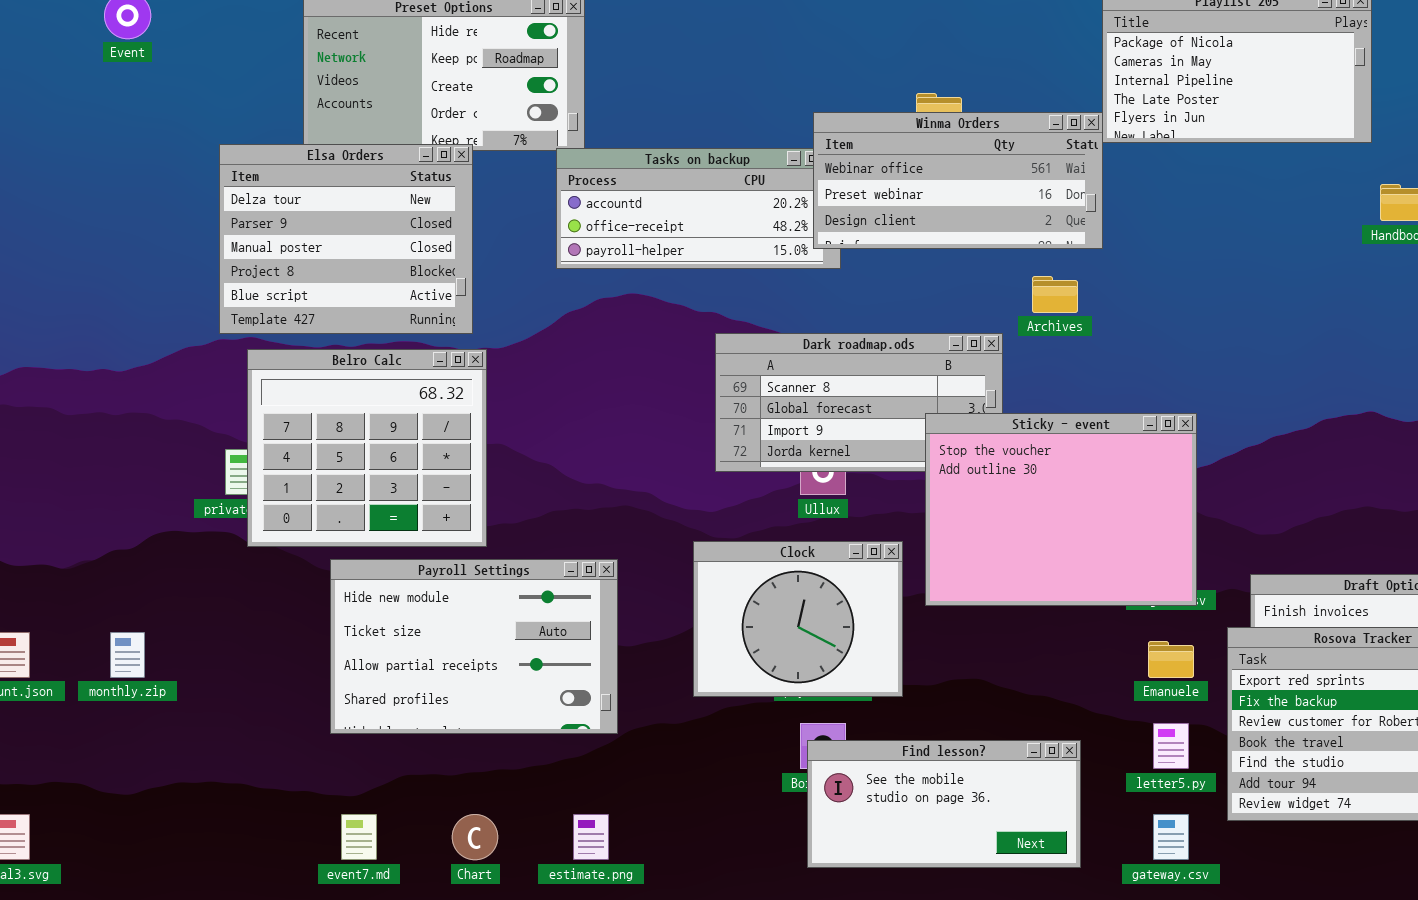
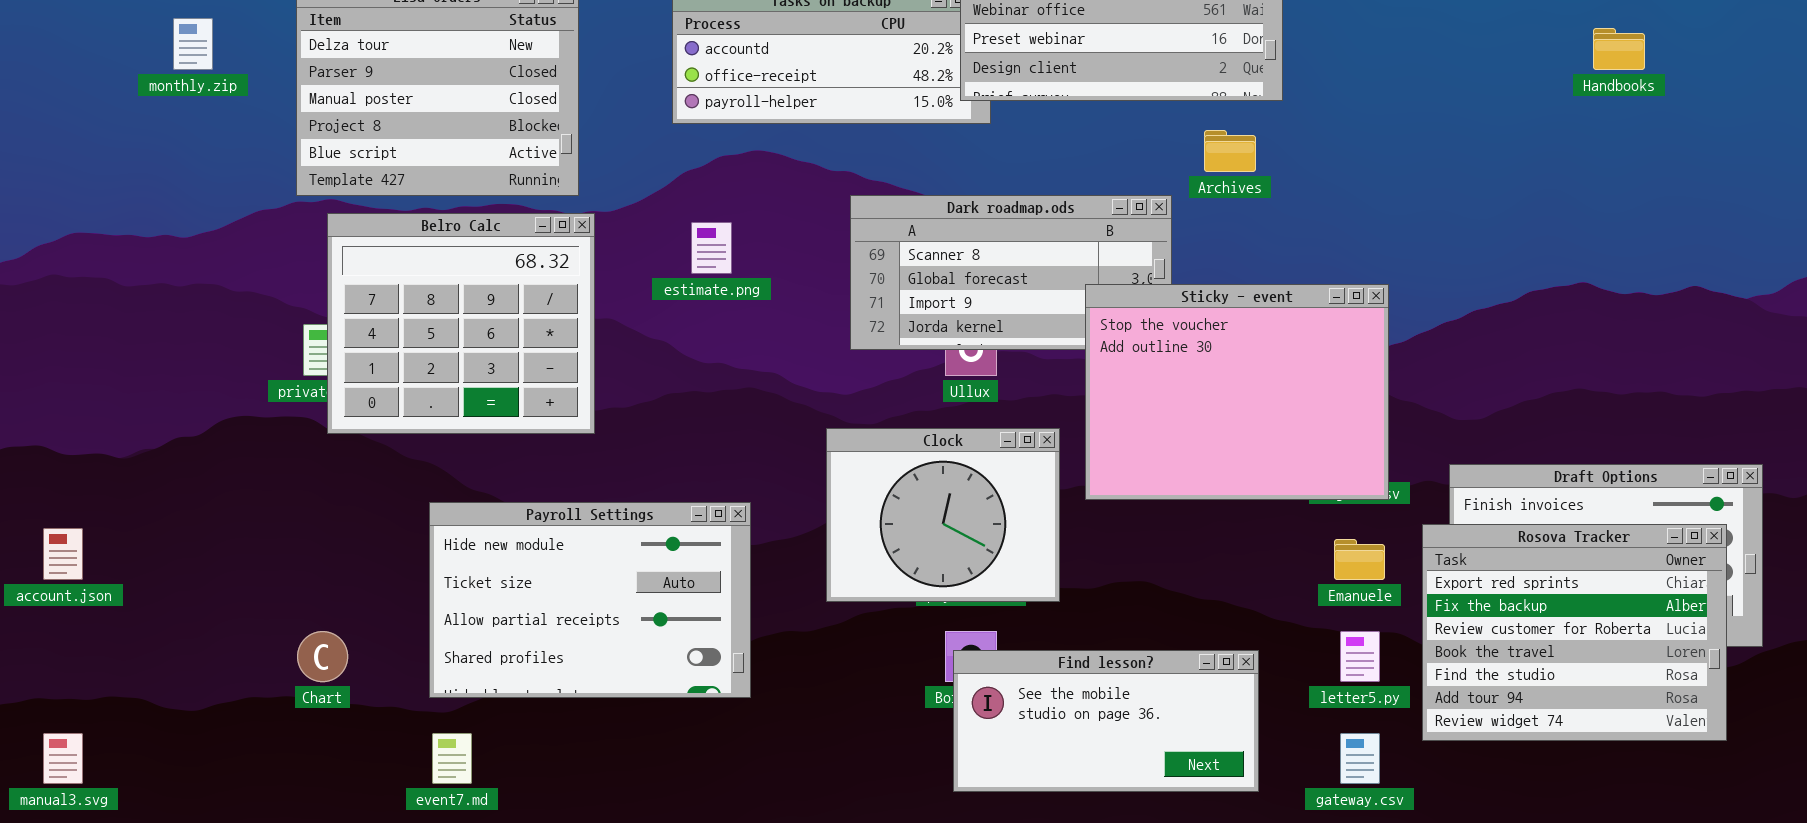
Payroll Settings: [330,559,618,734] -> [429,502,751,698], moved
monthly.zip: [110,632,145,678] -> [173,18,213,70], moved
Chart: [452,814,498,860] -> [297,631,348,682], moved
estimate.png: [573,814,609,860] -> [691,222,732,274], moved

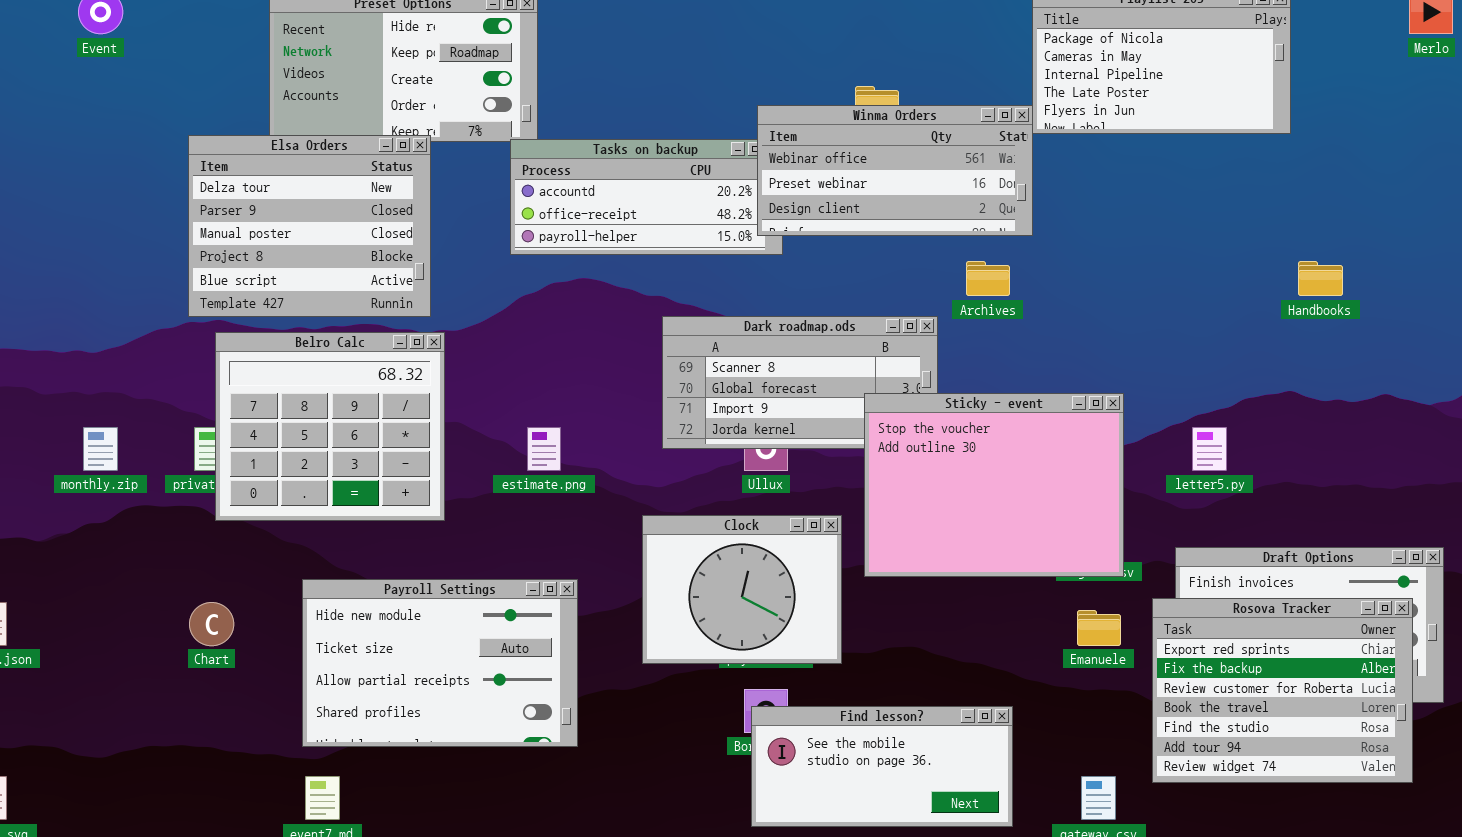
monthly.zip: [173,18,213,70] -> [83,427,118,471], moved
Handbooks: [1593,28,1645,70] -> [1298,261,1343,296], moved
estimate.png: [691,222,732,274] -> [527,427,561,471], moved
Chart: [297,631,348,682] -> [189,602,234,646], moved
letter5.py: [1340,631,1380,682] -> [1192,427,1227,471], moved

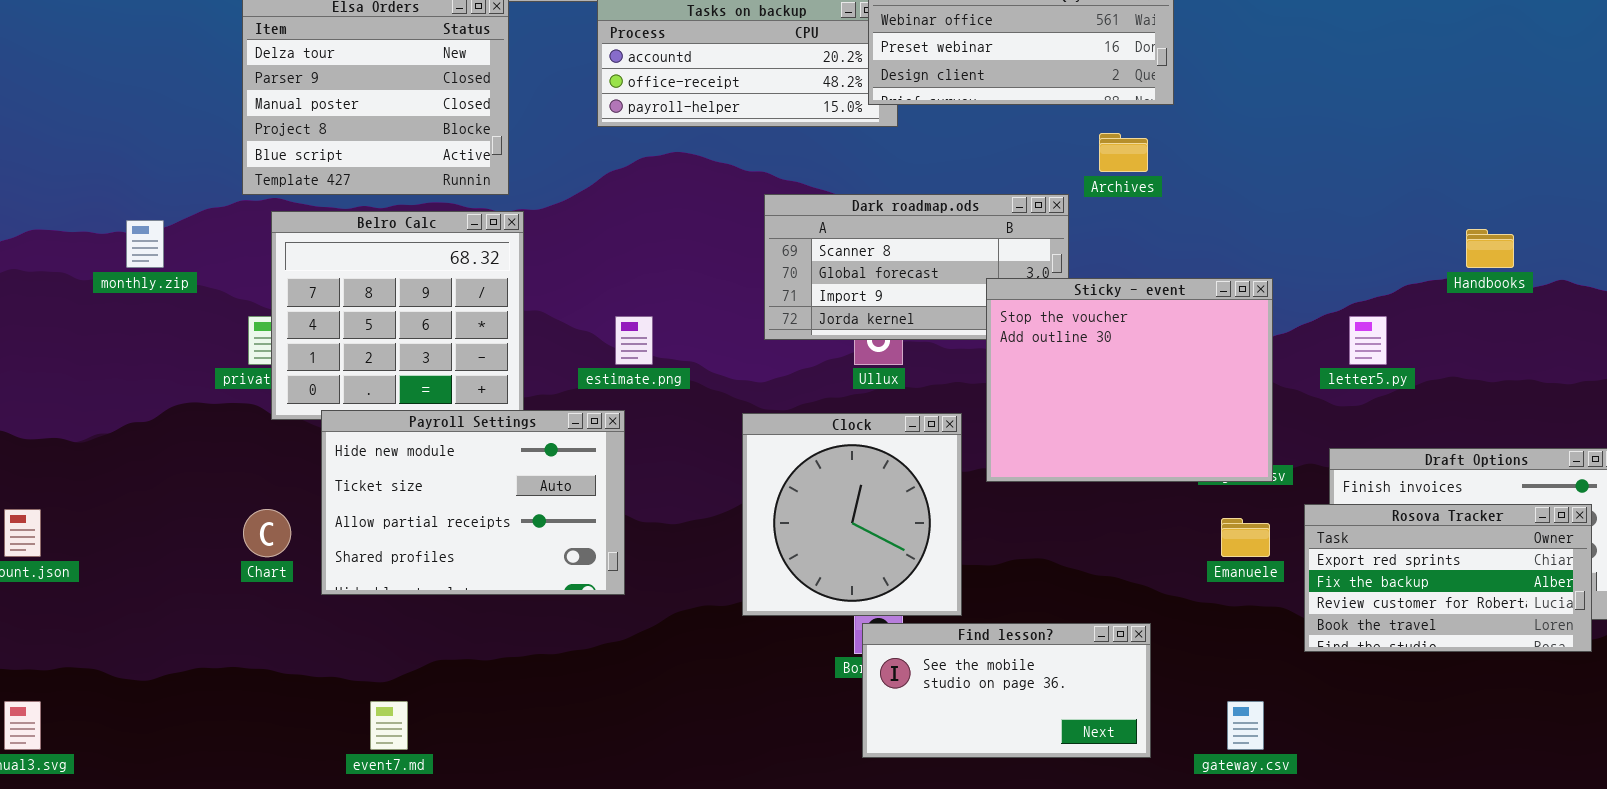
Handbooks: [1298,261,1343,296] -> [1466,229,1514,268], moved
monthly.zip: [83,427,118,471] -> [126,220,164,268], moved
Clock: [642,515,842,664] -> [742,413,962,616], resized
Payroll Settings: [302,579,578,747] -> [321,410,625,595], moved
Rosova Tracker: [1152,598,1413,783] -> [1304,504,1592,652], resized

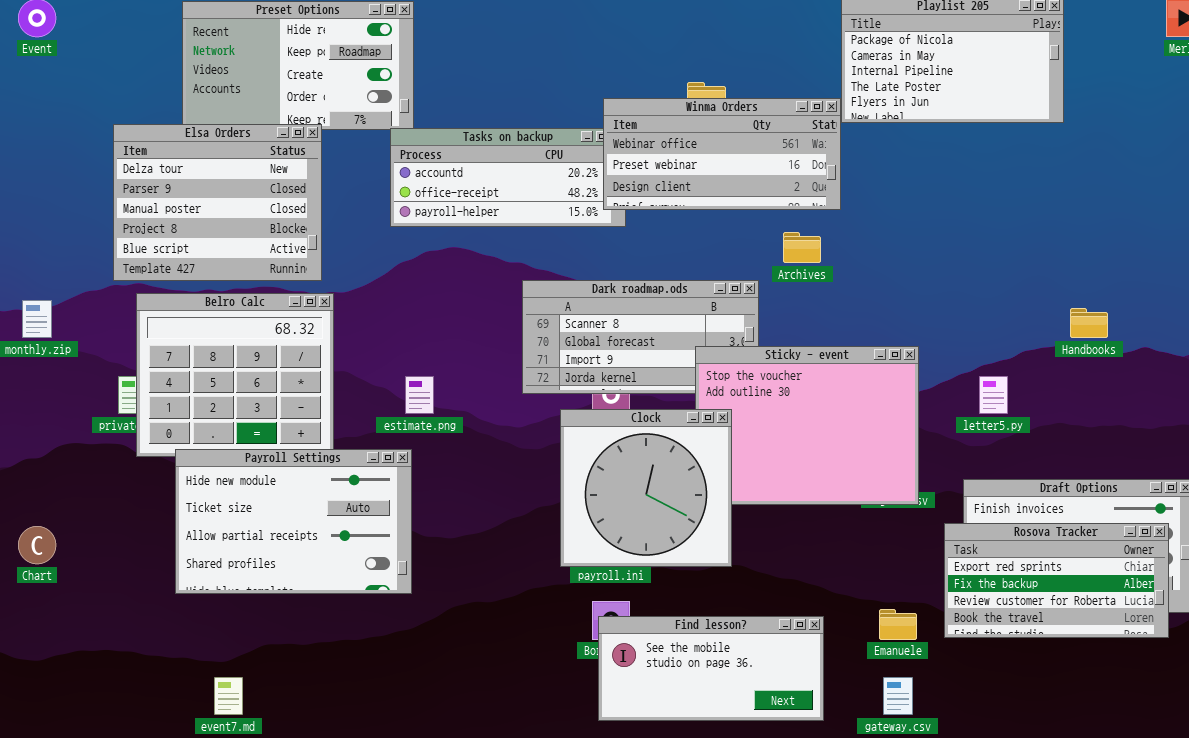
Clock: [742,413,962,616] -> [560,409,732,567], moved
Chart: [243,509,291,557] -> [18,526,56,564], moved
Emanuele: [1221,518,1270,557] -> [879,609,917,640], moved

